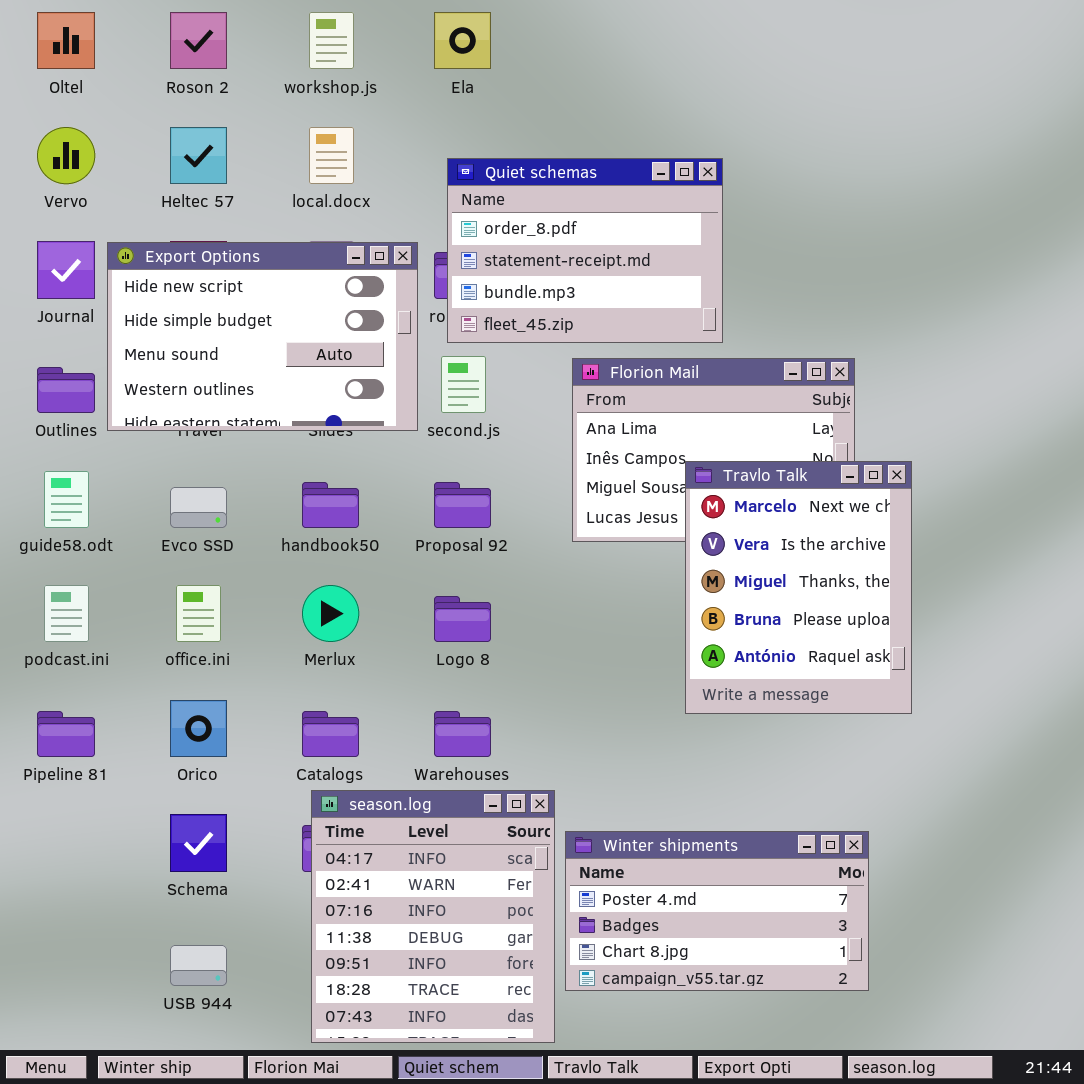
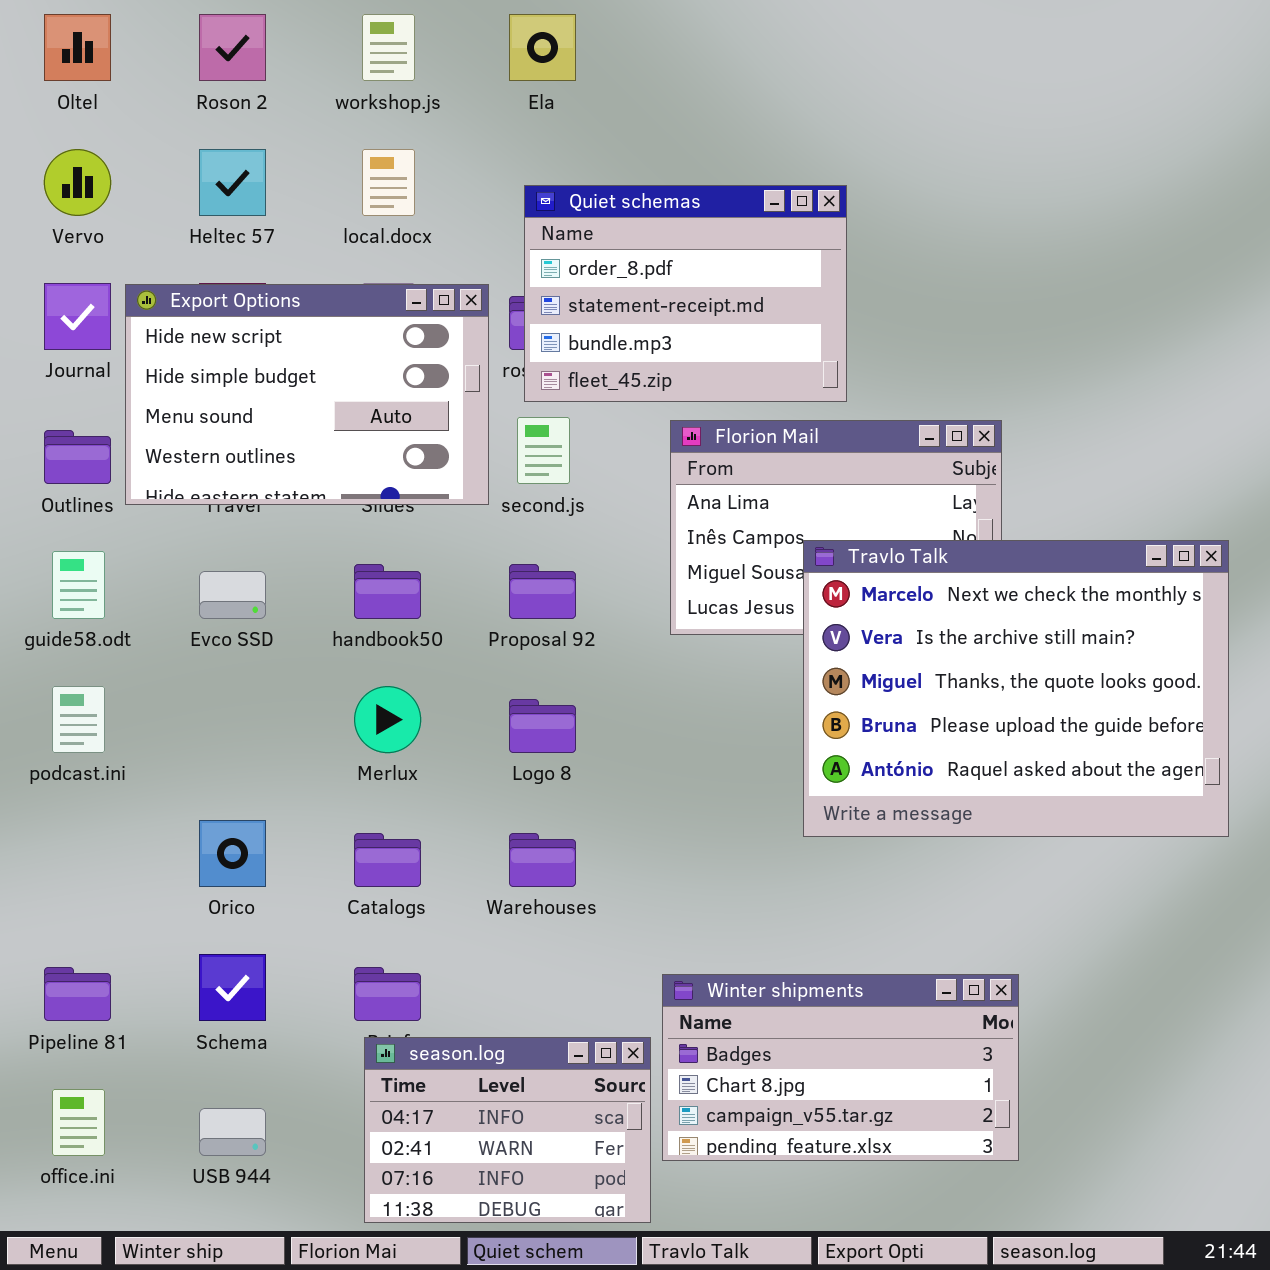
Travlo Talk: [685,461,912,714] -> [803,540,1229,837], resized
office.ini: [176,585,221,642] -> [52,1089,105,1156], moved
Pipeline 81: [37,711,95,757] -> [44,967,111,1021], moved
season.log: [311,790,555,1043] -> [364,1037,651,1223], resized
Winter shipments: [565,831,869,991] -> [662,974,1019,1161], scrolled down 1 row

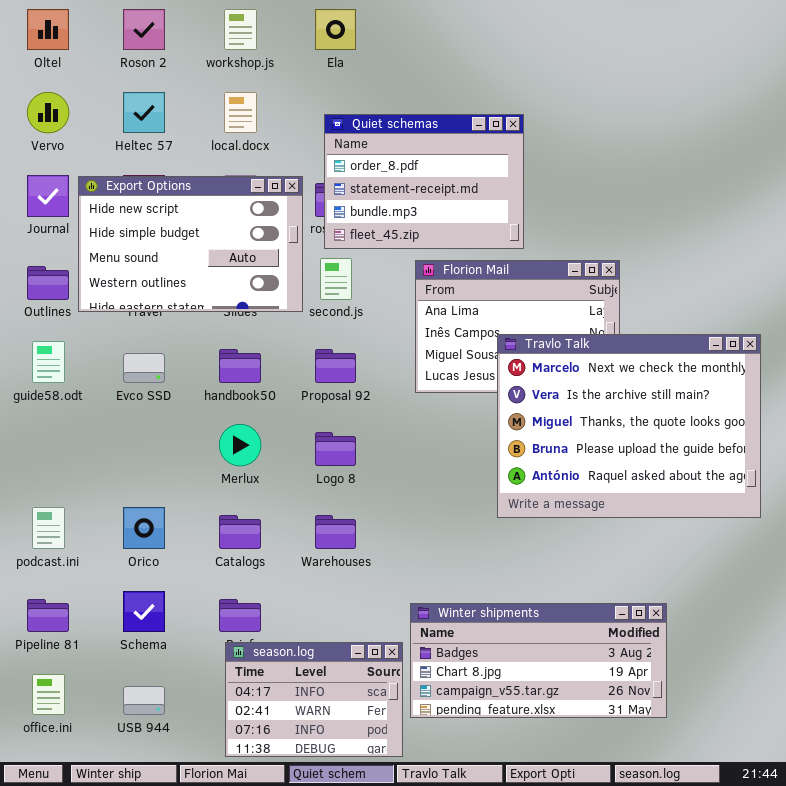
podcast.ini: [52,686,105,753] -> [32,507,65,549], moved
Winter shipments: [662,974,1019,1161] -> [410,603,667,718], resized

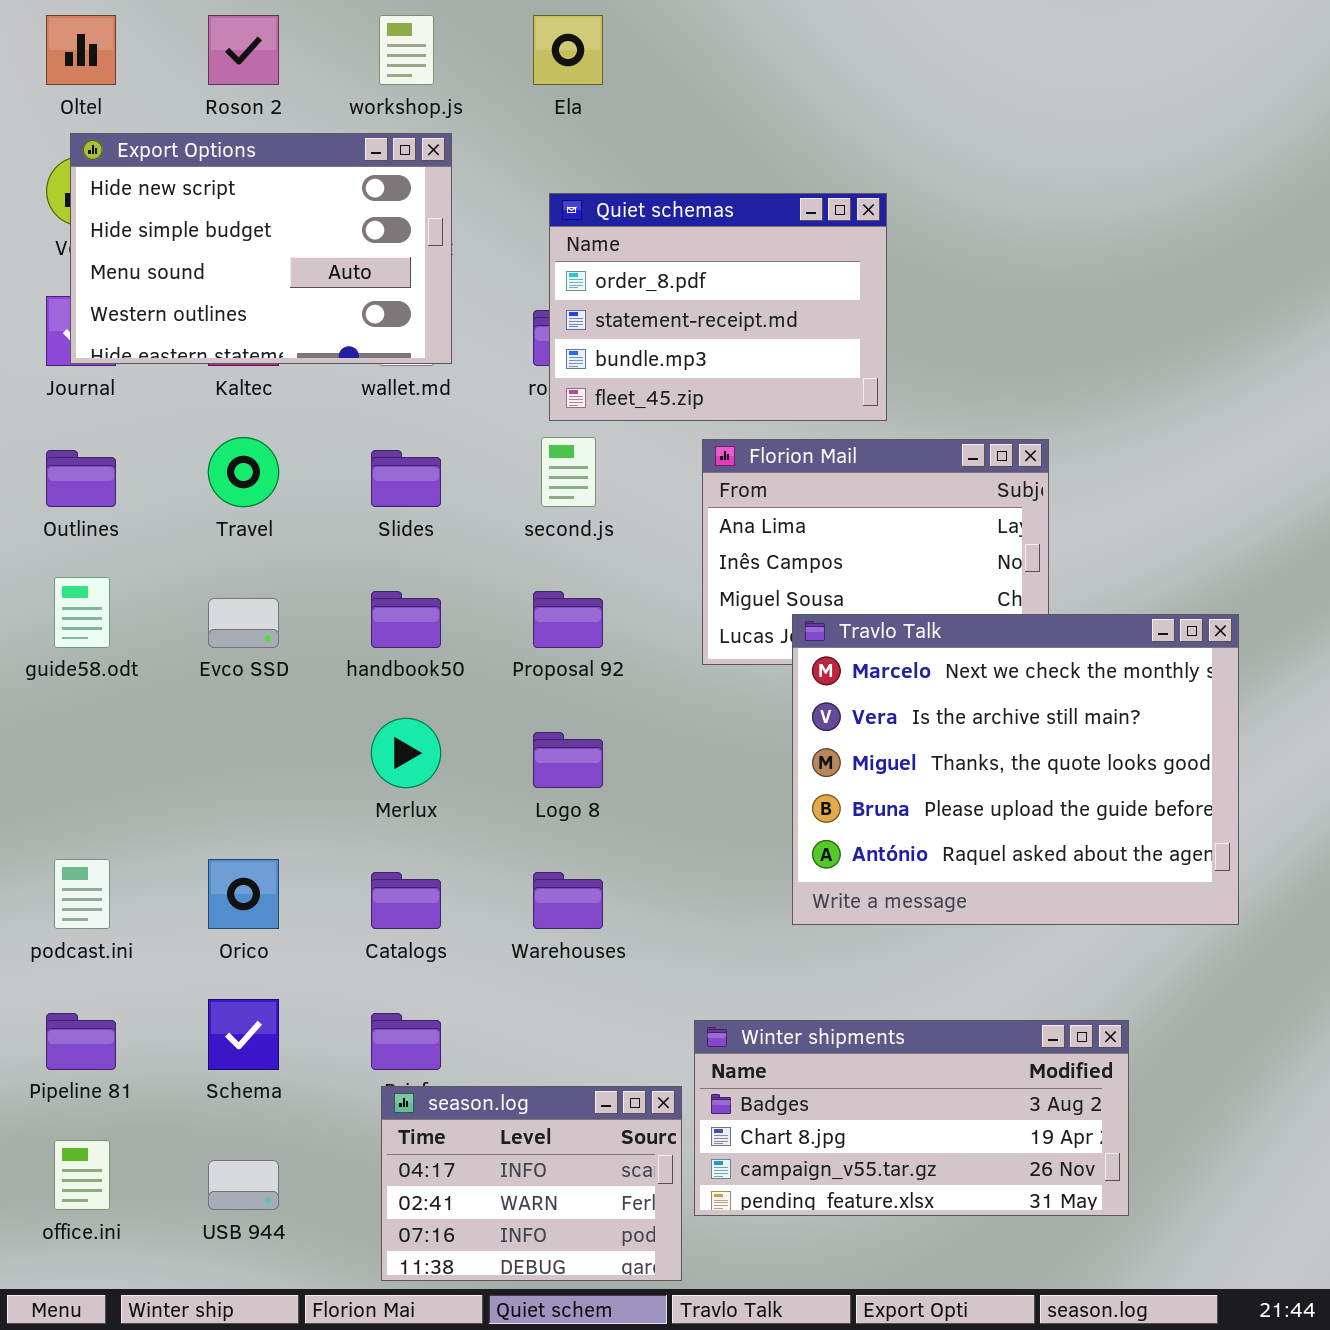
Export Options: [78,176,303,312] -> [70,133,452,364], moved
Travlo Talk: [497,334,761,518] -> [792,614,1239,925], moved

